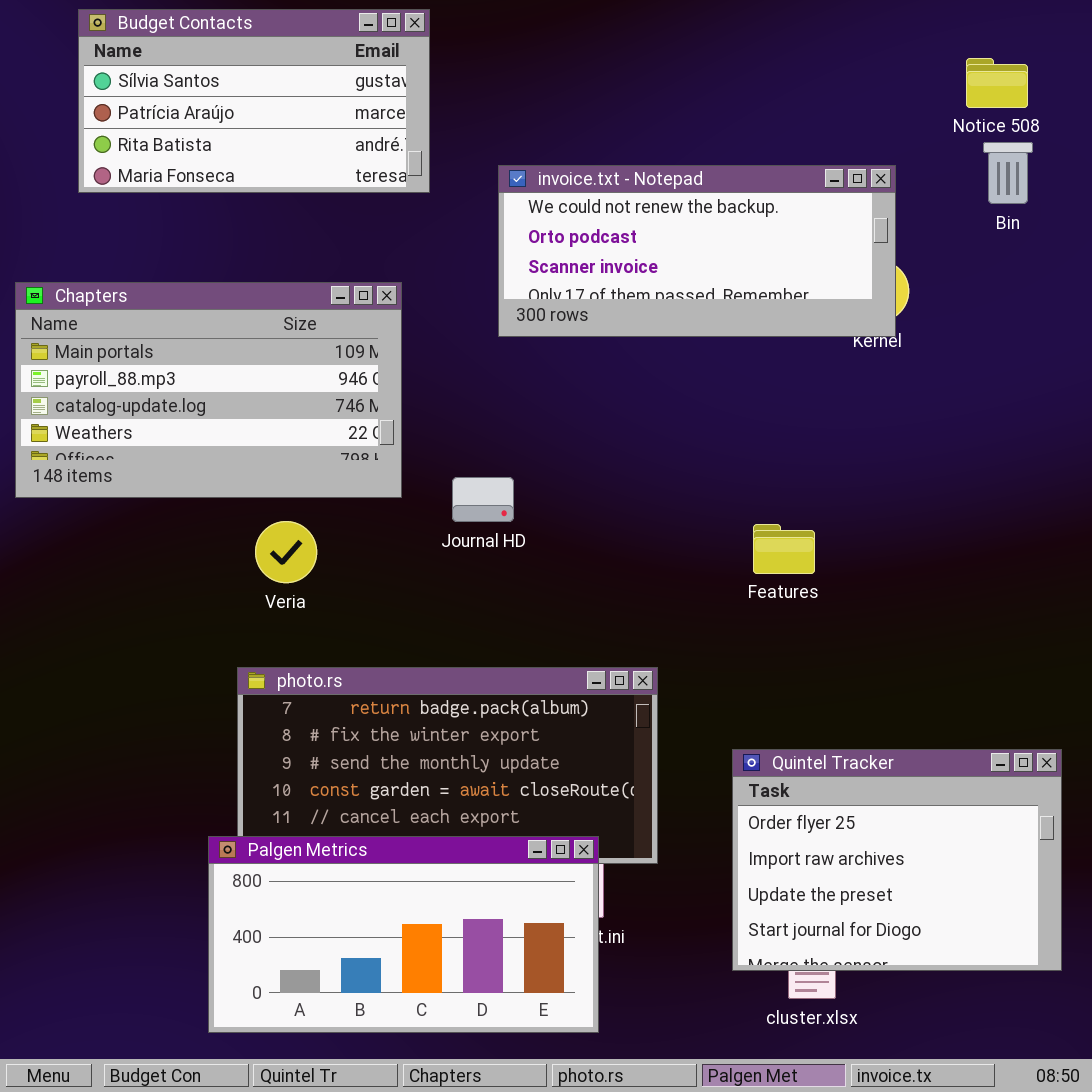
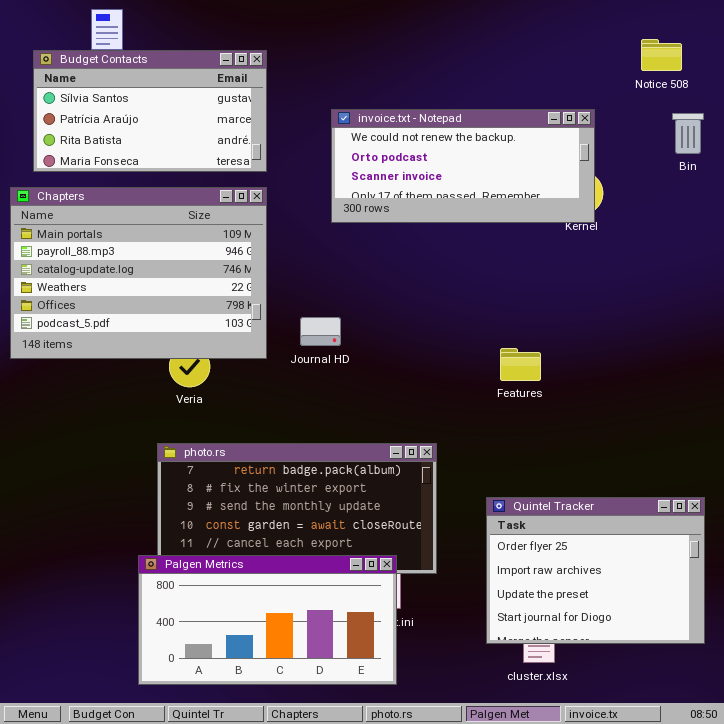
Budget Contacts: [78,9,430,193] -> [33,50,267,172], moved
Bin: [983,142,1033,204] -> [672,113,704,154], moved
Chapters: [15,282,402,498] -> [10,187,267,359], resized

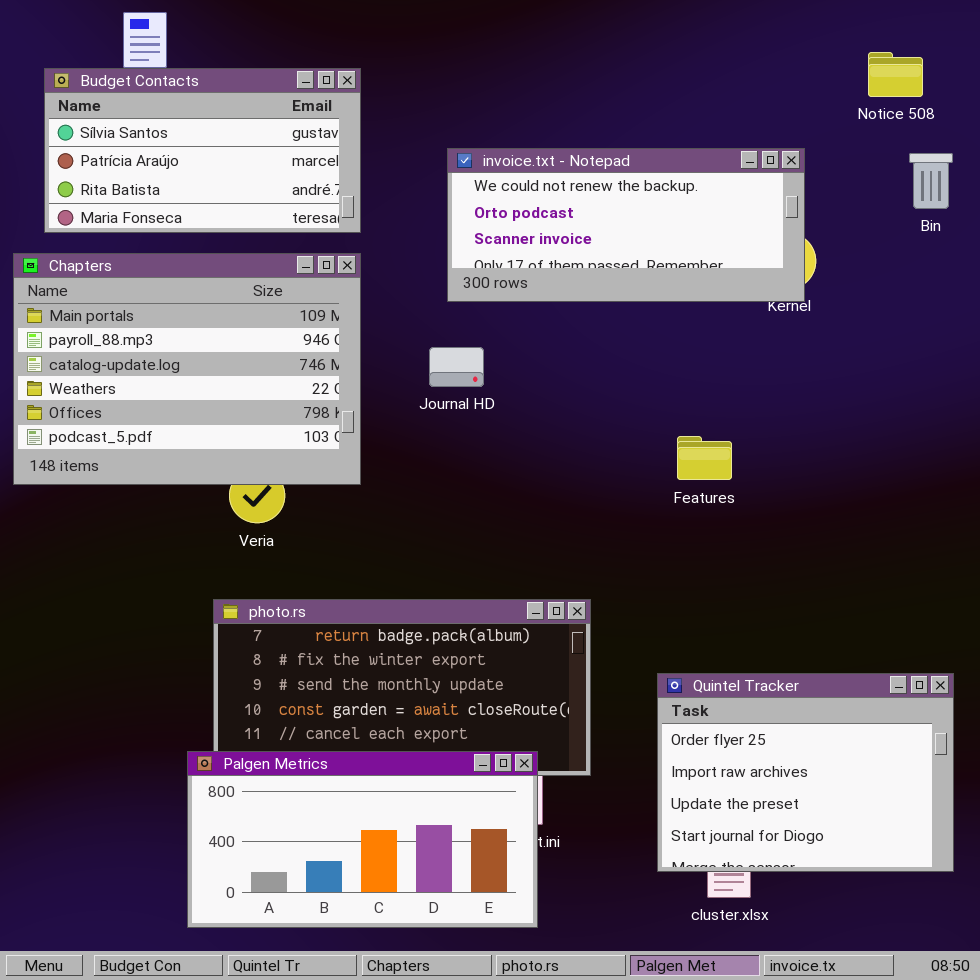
Journal HD: [300,317,341,346] -> [429,347,484,387], moved
Features: [500,348,541,381] -> [677,436,732,480], moved

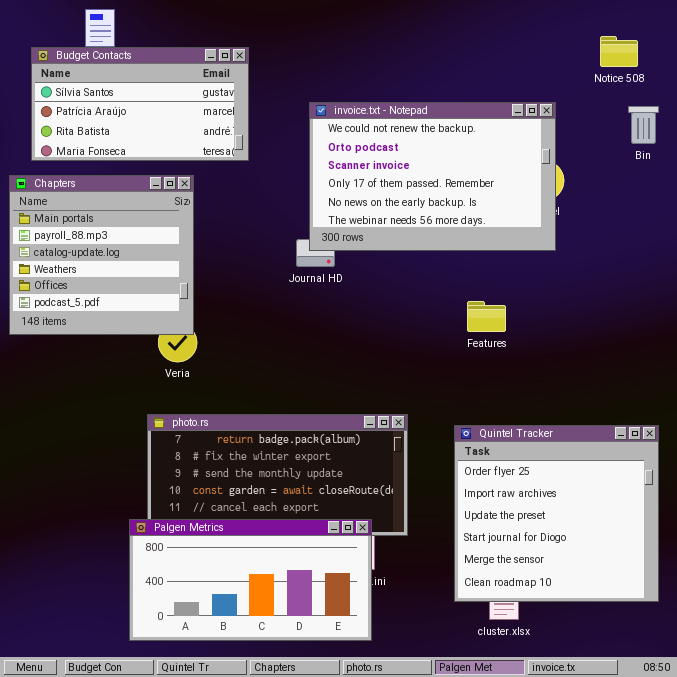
invoice.txt - Notepad: [447,148,805,302] -> [309,102,556,251], resized
Chapters: [13,253,361,485] -> [9,175,194,335], resized
Quintel Tracker: [657,673,954,872] -> [454,425,659,602], resized

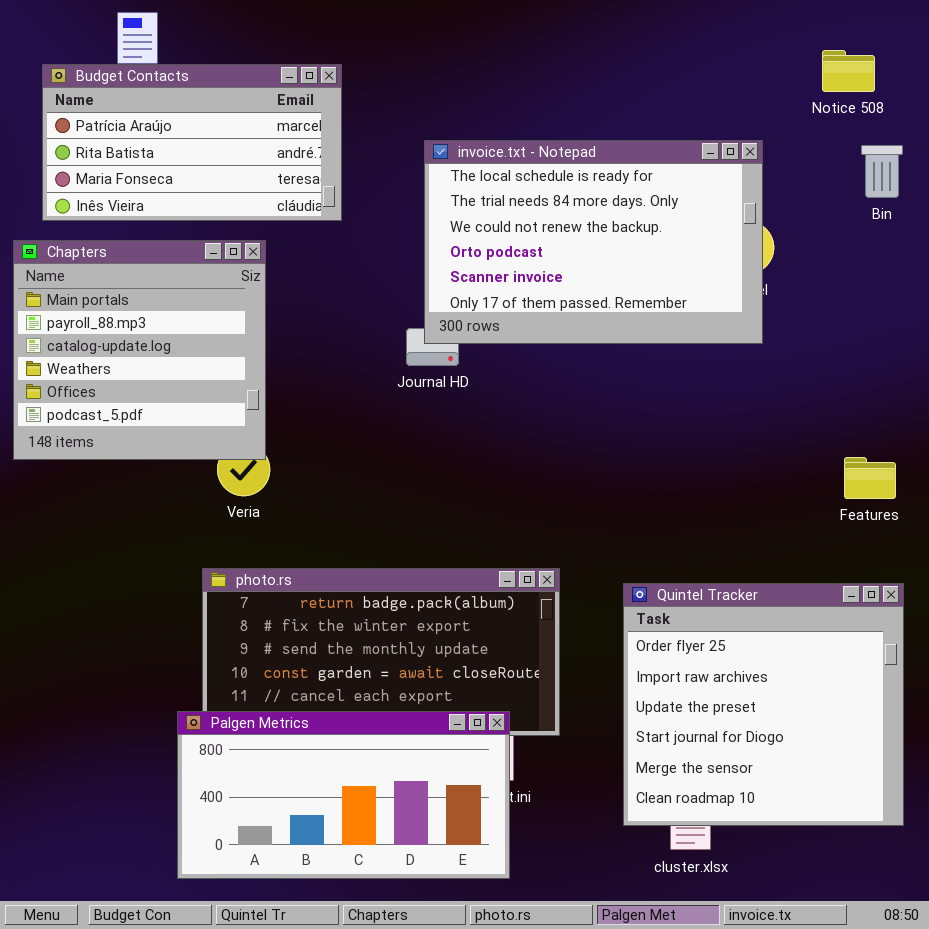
Budget Contacts: [31,47,249,161] -> [42,64,342,221], scrolled down 1 row
invoice.txt - Notepad: [309,102,556,251] -> [424,140,763,344], scrolled up 2 rows
Features: [467,301,506,332] -> [844,457,896,499], moved

